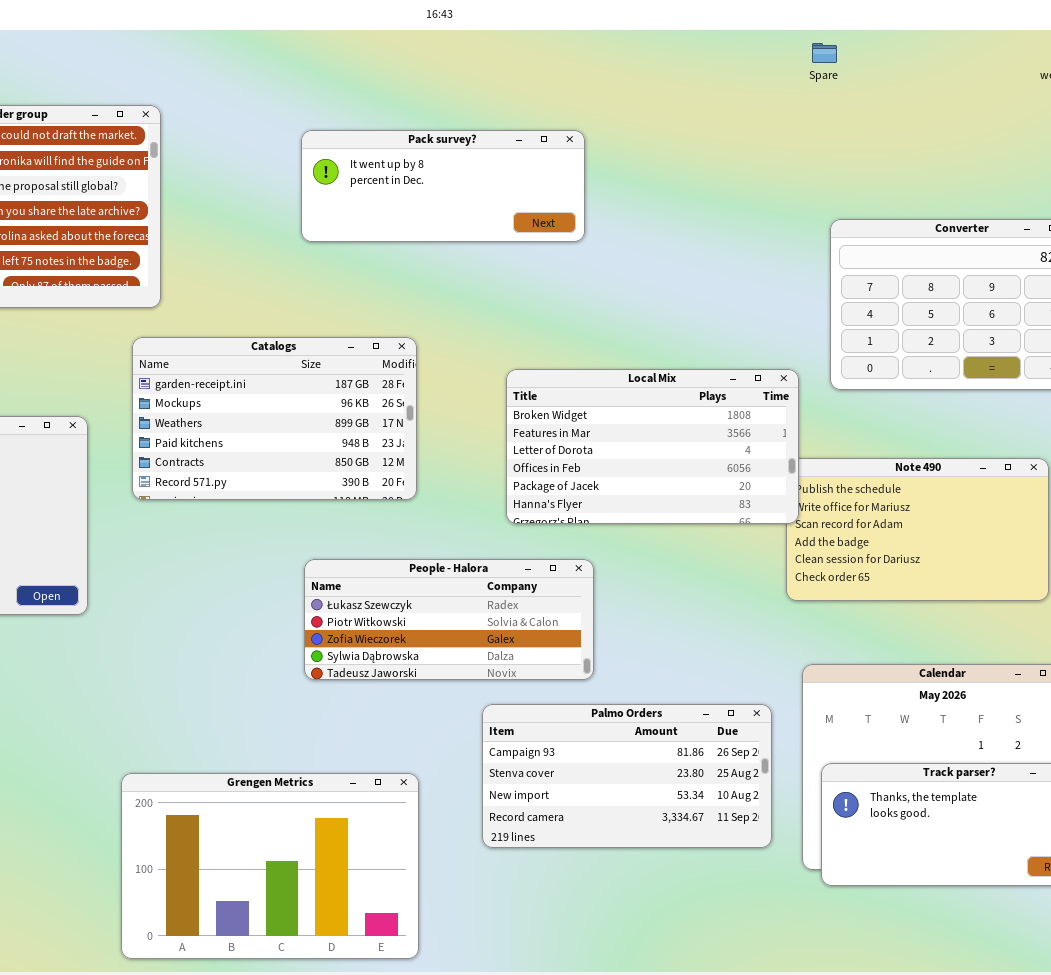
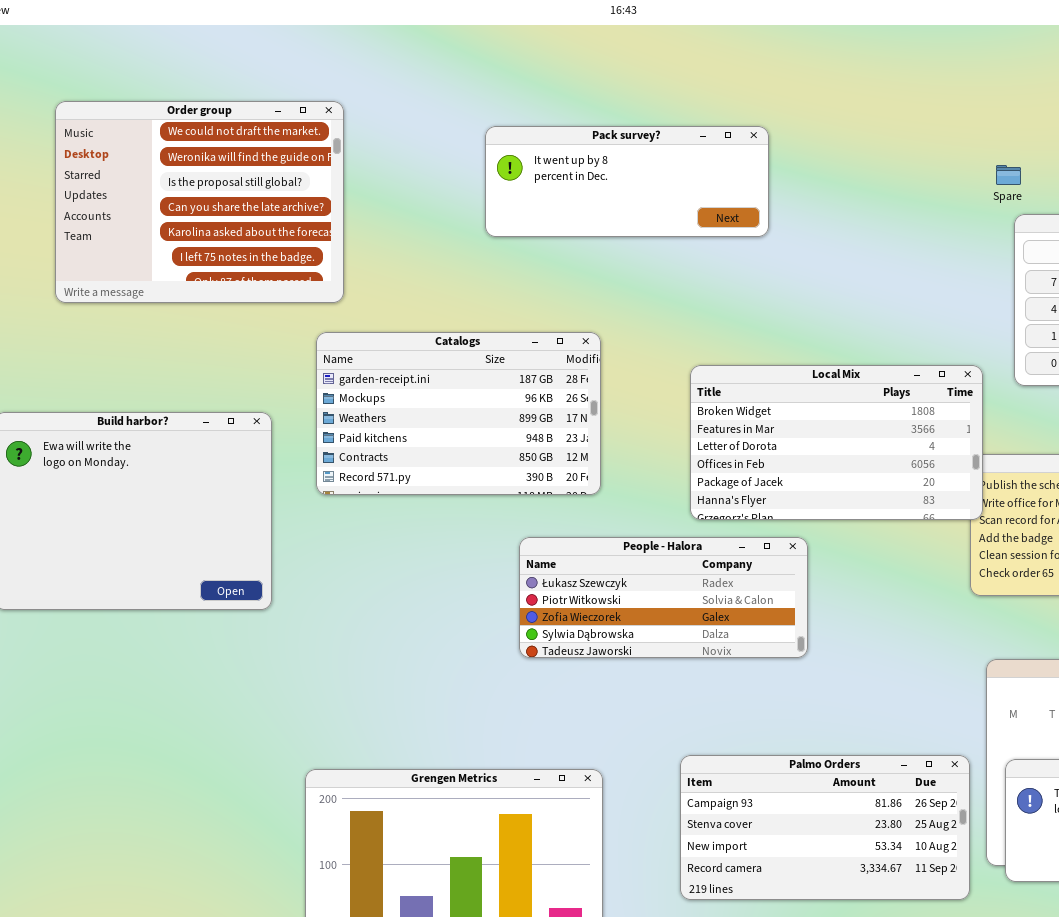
Spare: [812,43,837,63] -> [996,165,1021,185], moved
People - Halora: [304,559,594,680] -> [519,537,808,658], moved
Palmo Orders: [482,704,772,848] -> [680,755,970,900], moved

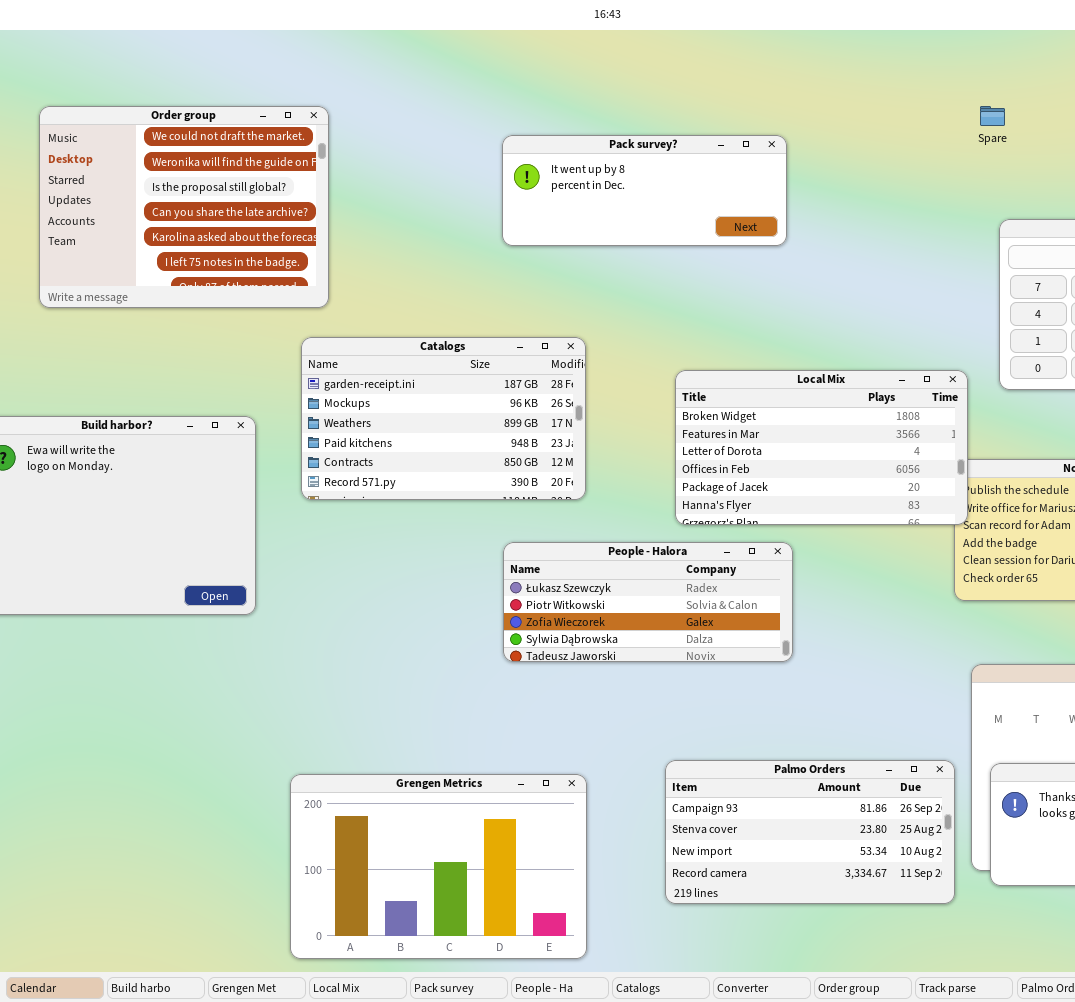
Pack survey?: [485,126,769,237] -> [502,135,787,246], moved
Spare: [996,165,1021,185] -> [980,106,1005,126], moved

